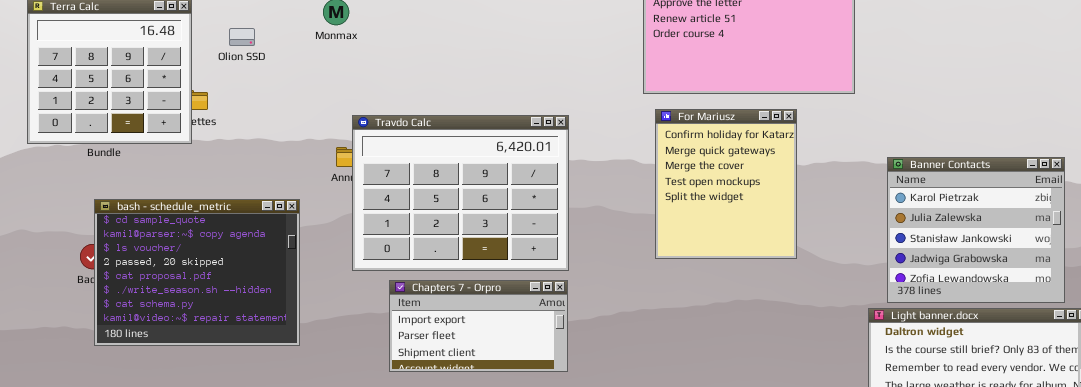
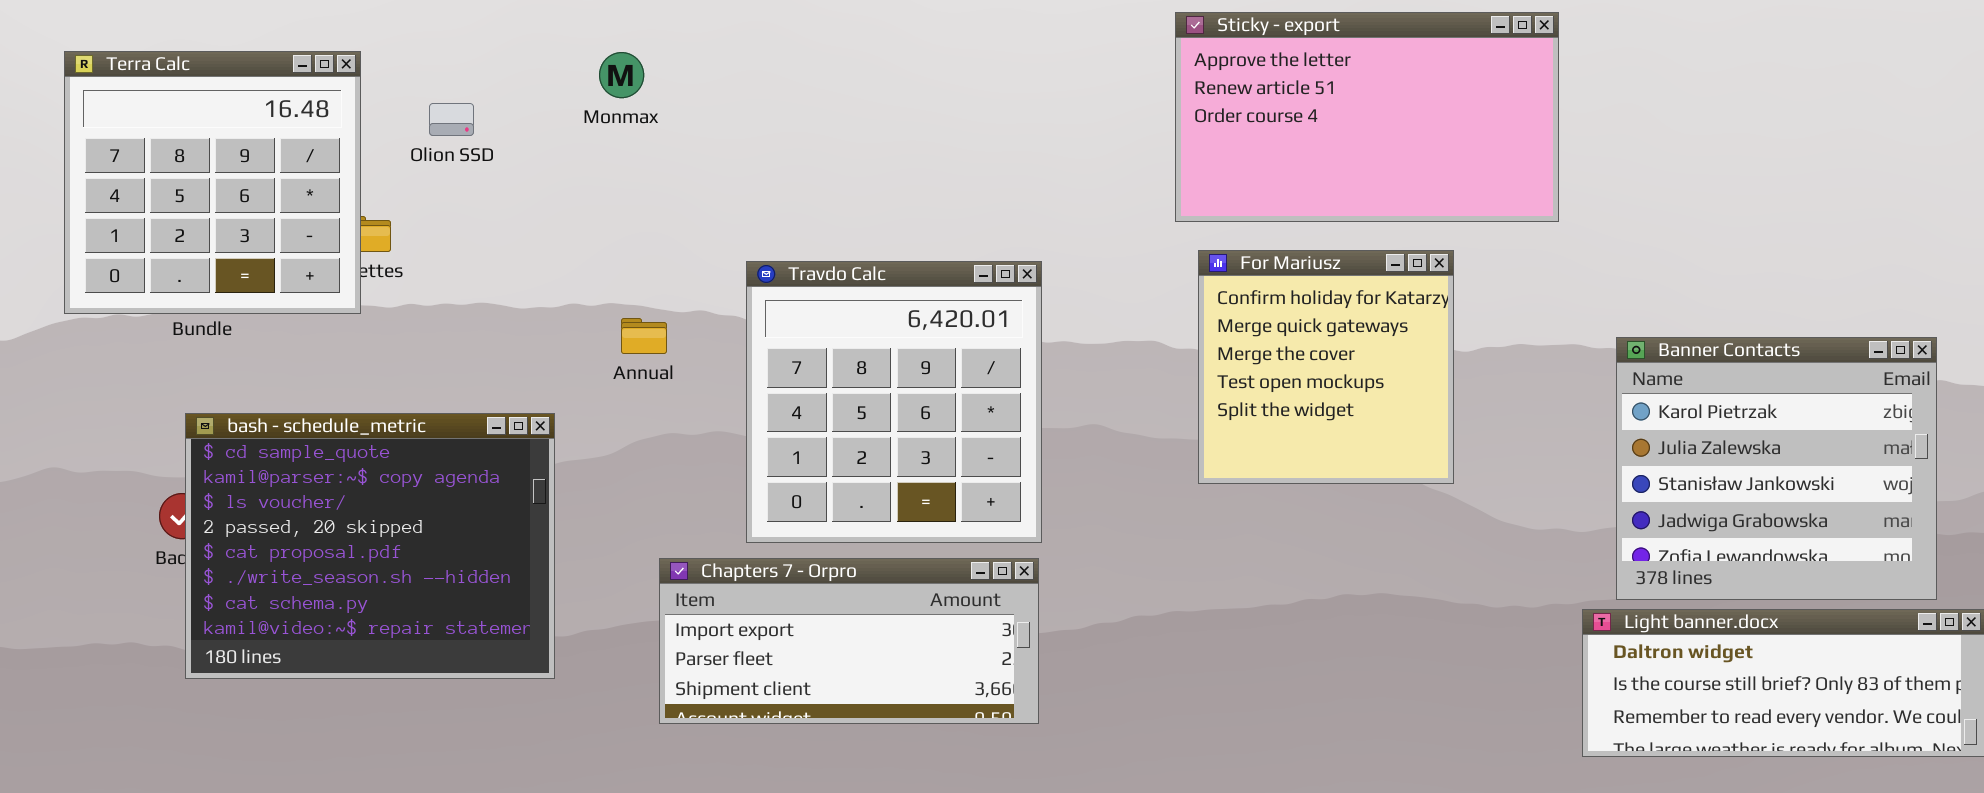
For Mariusz: [655,109,797,259] -> [1198,250,1454,484], resized
Travdo Calc: [352,115,569,271] -> [746,261,1042,543], resized
Chapters 7 - Orpro: [389,280,568,372] -> [659,558,1039,724], resized

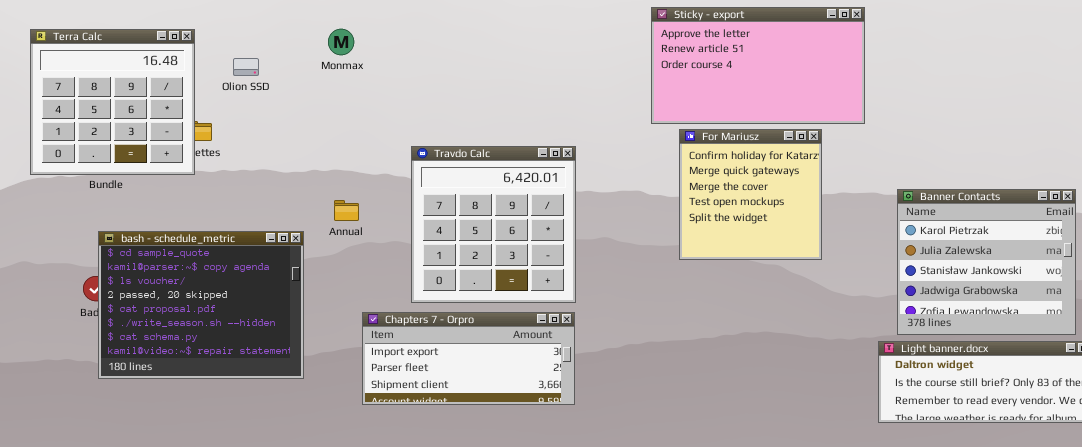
For Mariusz: [1198,250,1454,484] -> [679,129,822,260], moved
Annual: [621,318,667,354] -> [334,200,359,221], moved

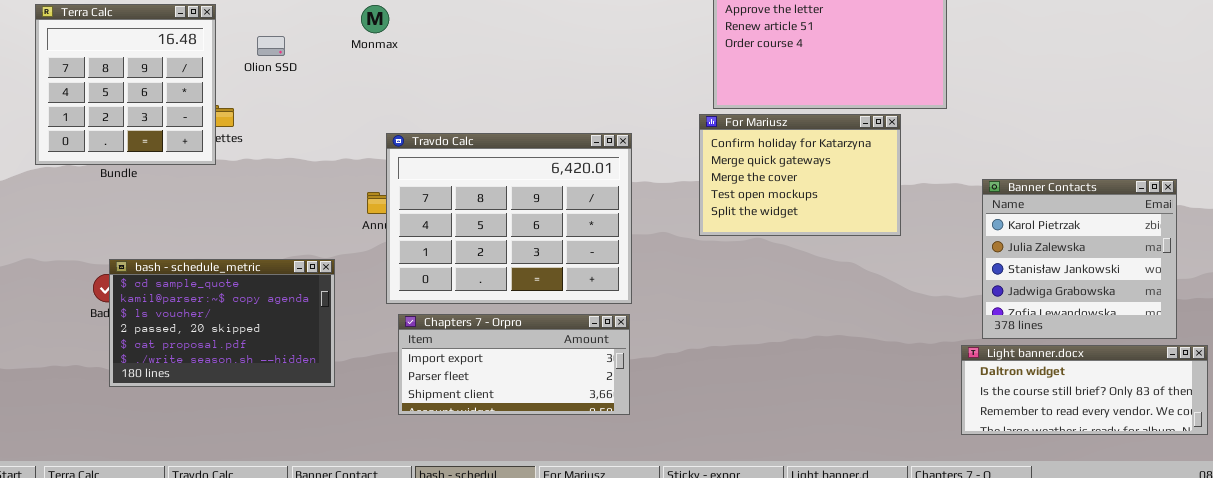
For Mariusz: [679,129,822,260] -> [699,114,901,236], resized
Travdo Calc: [411,146,576,303] -> [386,133,632,304], resized
bash - schedule_metric: [98,231,304,379] -> [109,259,335,387], resized

